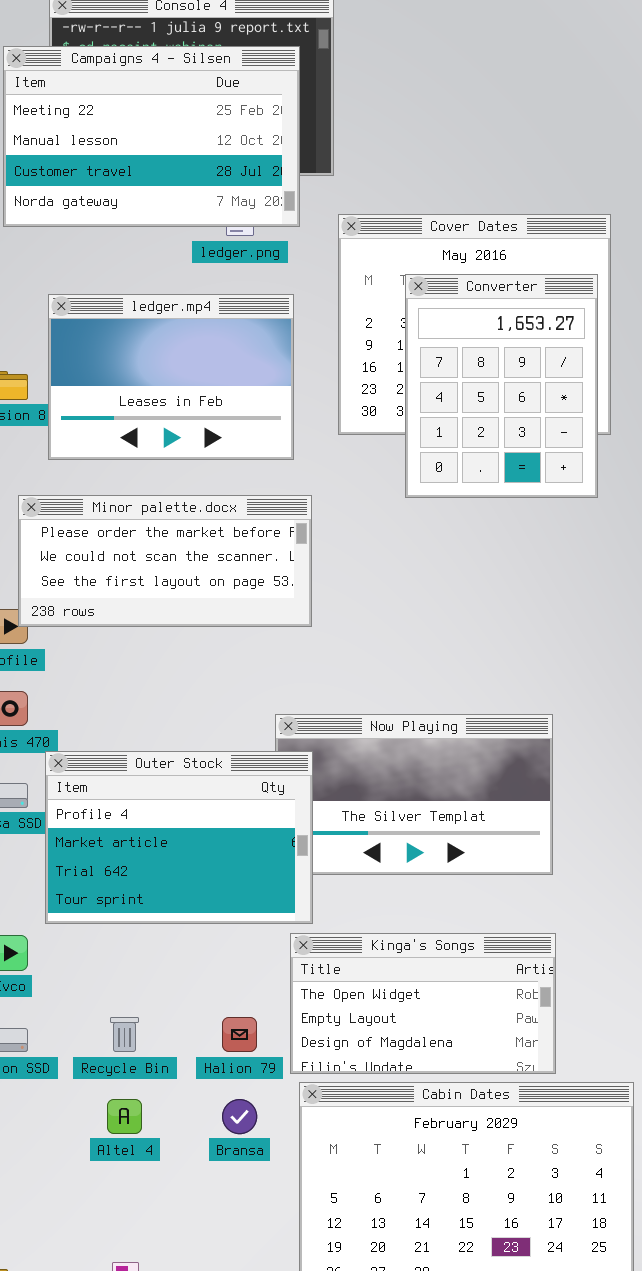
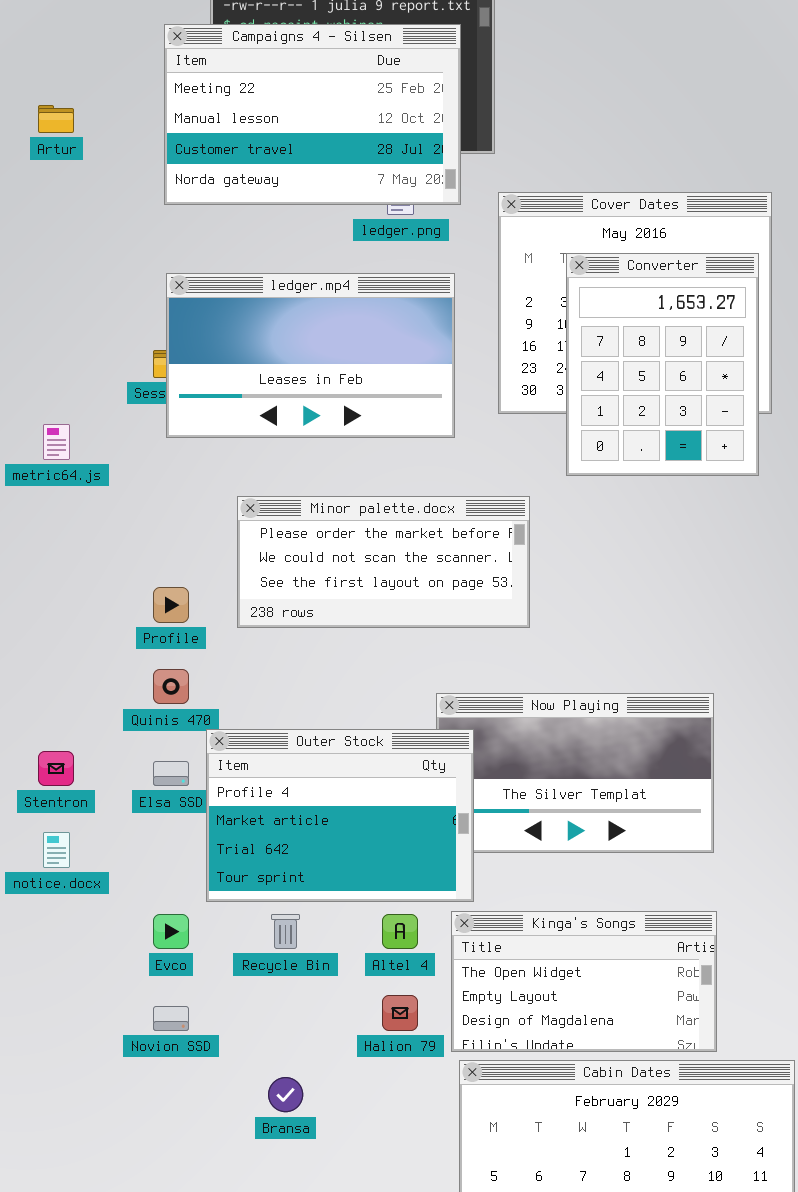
ledger.mp4: [48,294,294,460] -> [166,273,455,438], resized
Minor palette.docx: [18,495,312,627] -> [237,496,530,628], moved
Recycle Bin: [110,1017,139,1052] -> [271,914,300,949], moved
Altel 4: [107,1099,142,1134] -> [382,914,418,949], moved
Bransa: [222,1099,257,1134] -> [268,1077,303,1112], moved

